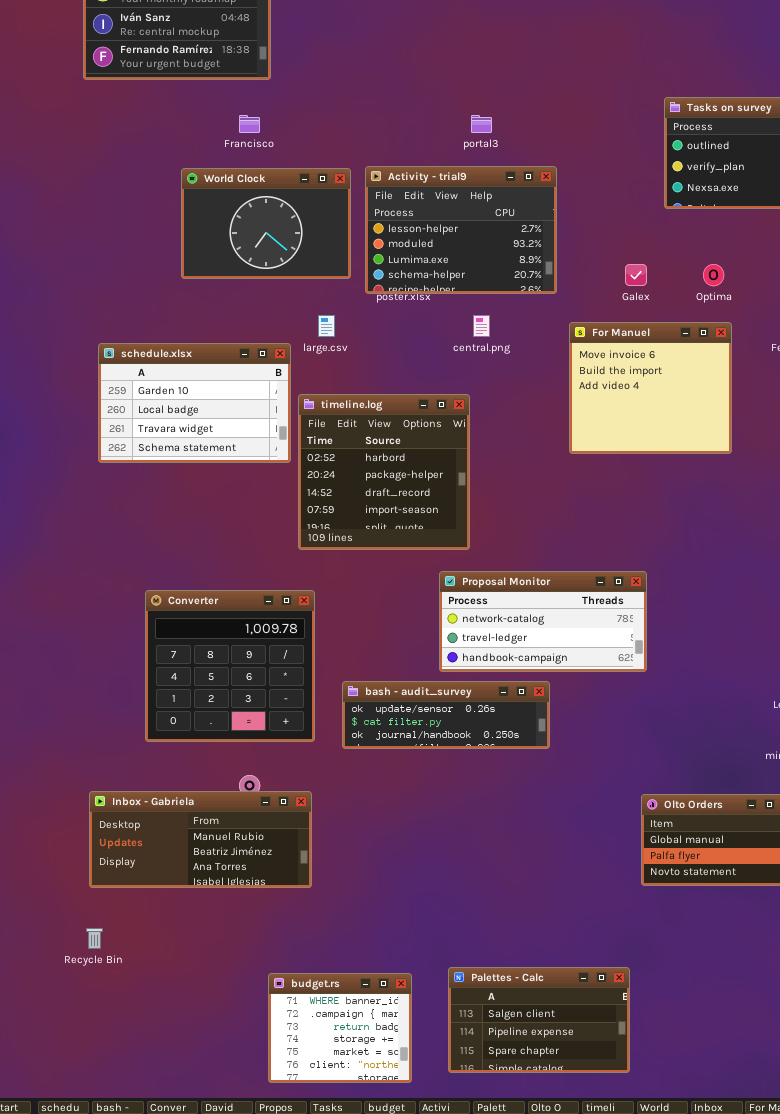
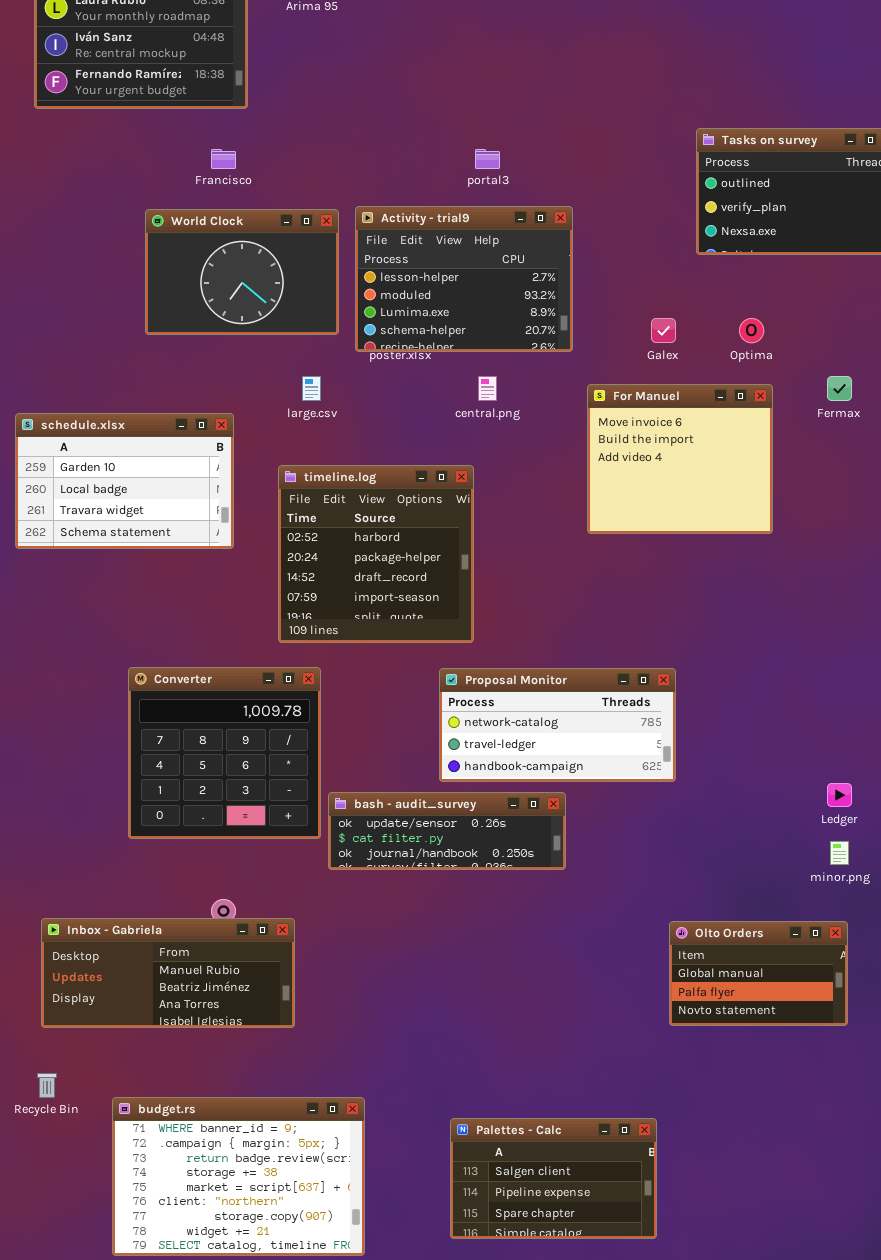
schedule.xlsx: [98,343,291,463] -> [15,413,234,549], moved
Converter: [145,590,315,742] -> [128,667,321,839], moved
budget.rs: [268,973,412,1083] -> [112,1097,365,1256], moved, resized

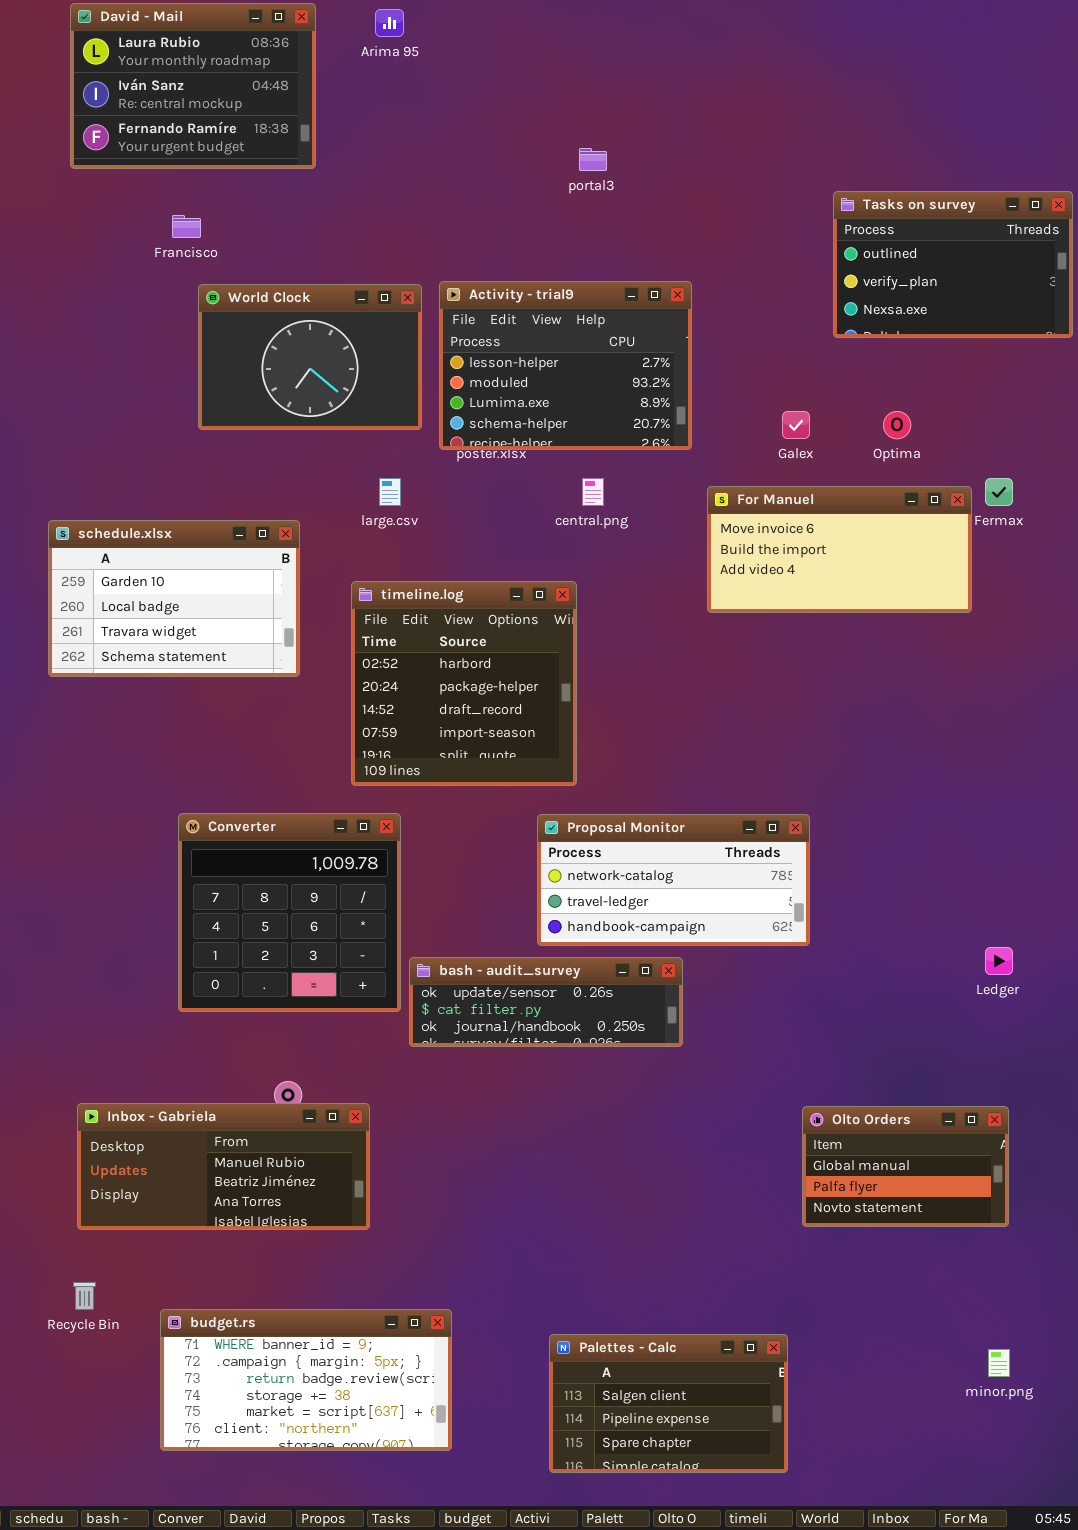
Francisco: [211,149,236,169] -> [172,215,201,238], moved
portal3: [475,149,500,169] -> [579,148,607,171], moved
For Manuel: [587,384,773,534] -> [707,486,972,613], resized
minor.png: [830,841,849,865] -> [988,1349,1010,1377], moved
budget.rs: [112,1097,365,1256] -> [160,1309,452,1451], resized

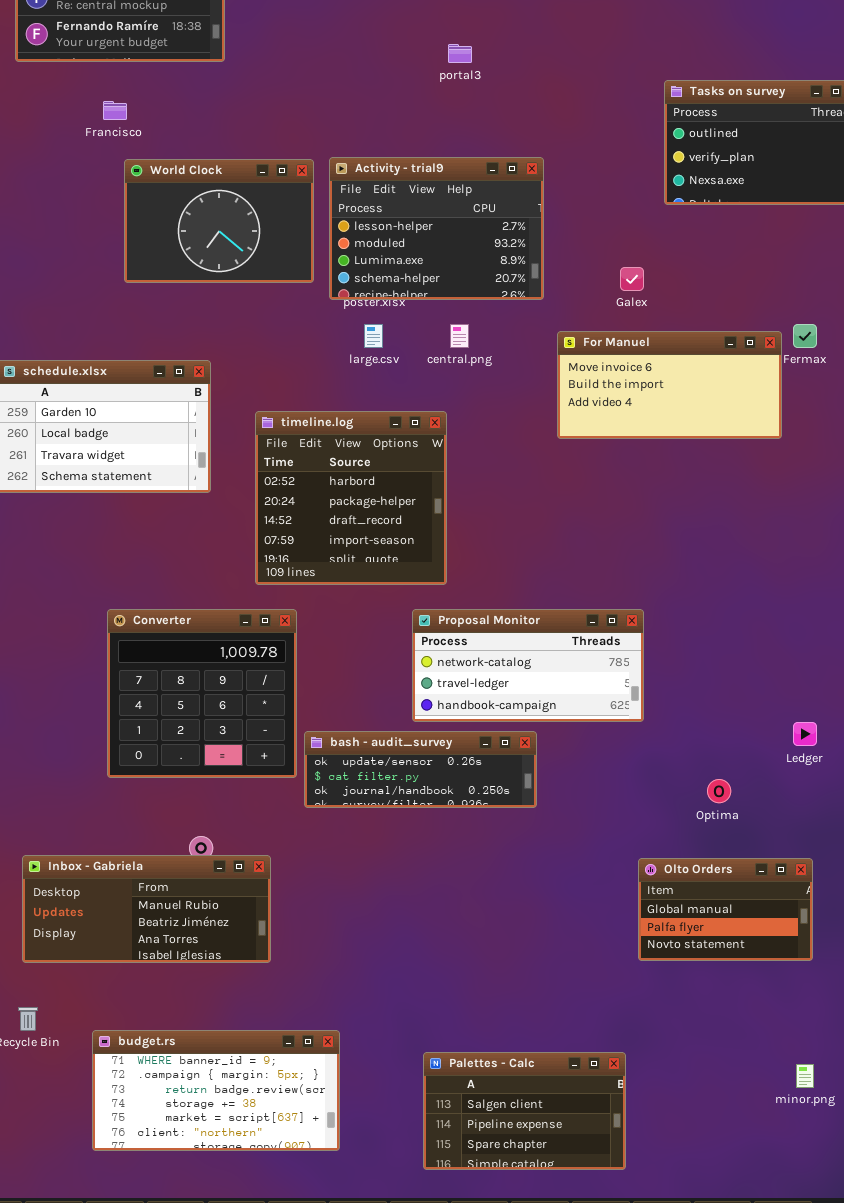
Optima: [883,411,911,439] -> [707,779,731,803], moved
large.csv: [379,478,401,506] -> [364,324,383,348], moved

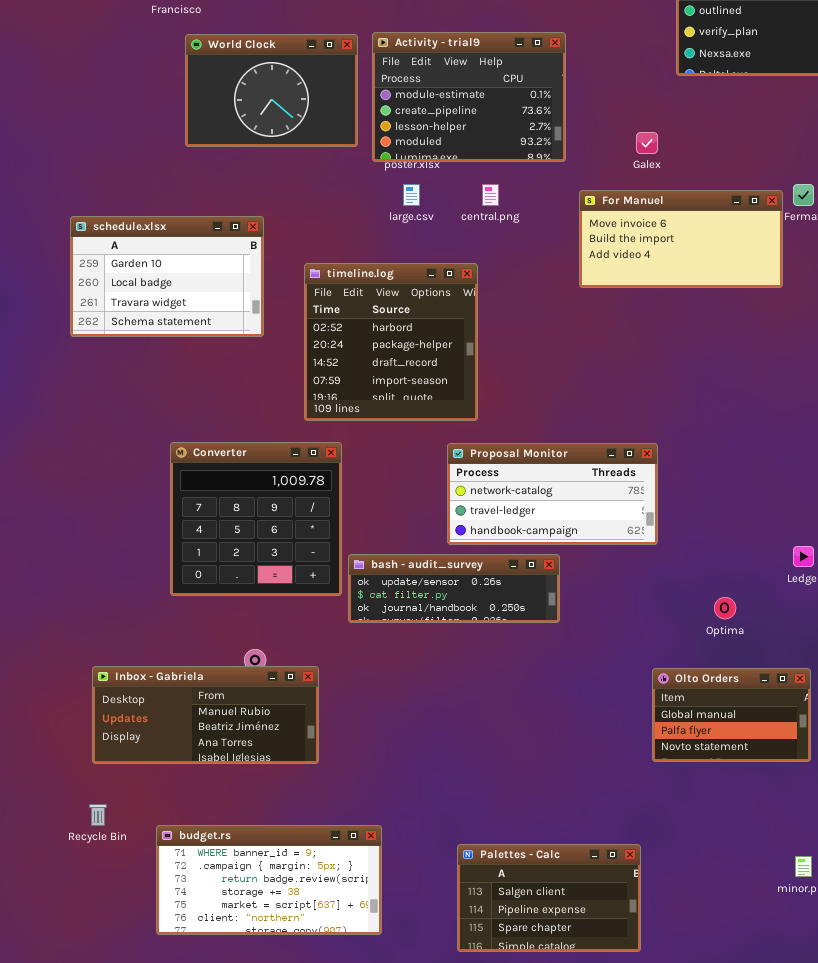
Activity - trial9: [329,157,544,300] -> [372,32,566,162], scrolled up 2 rows

